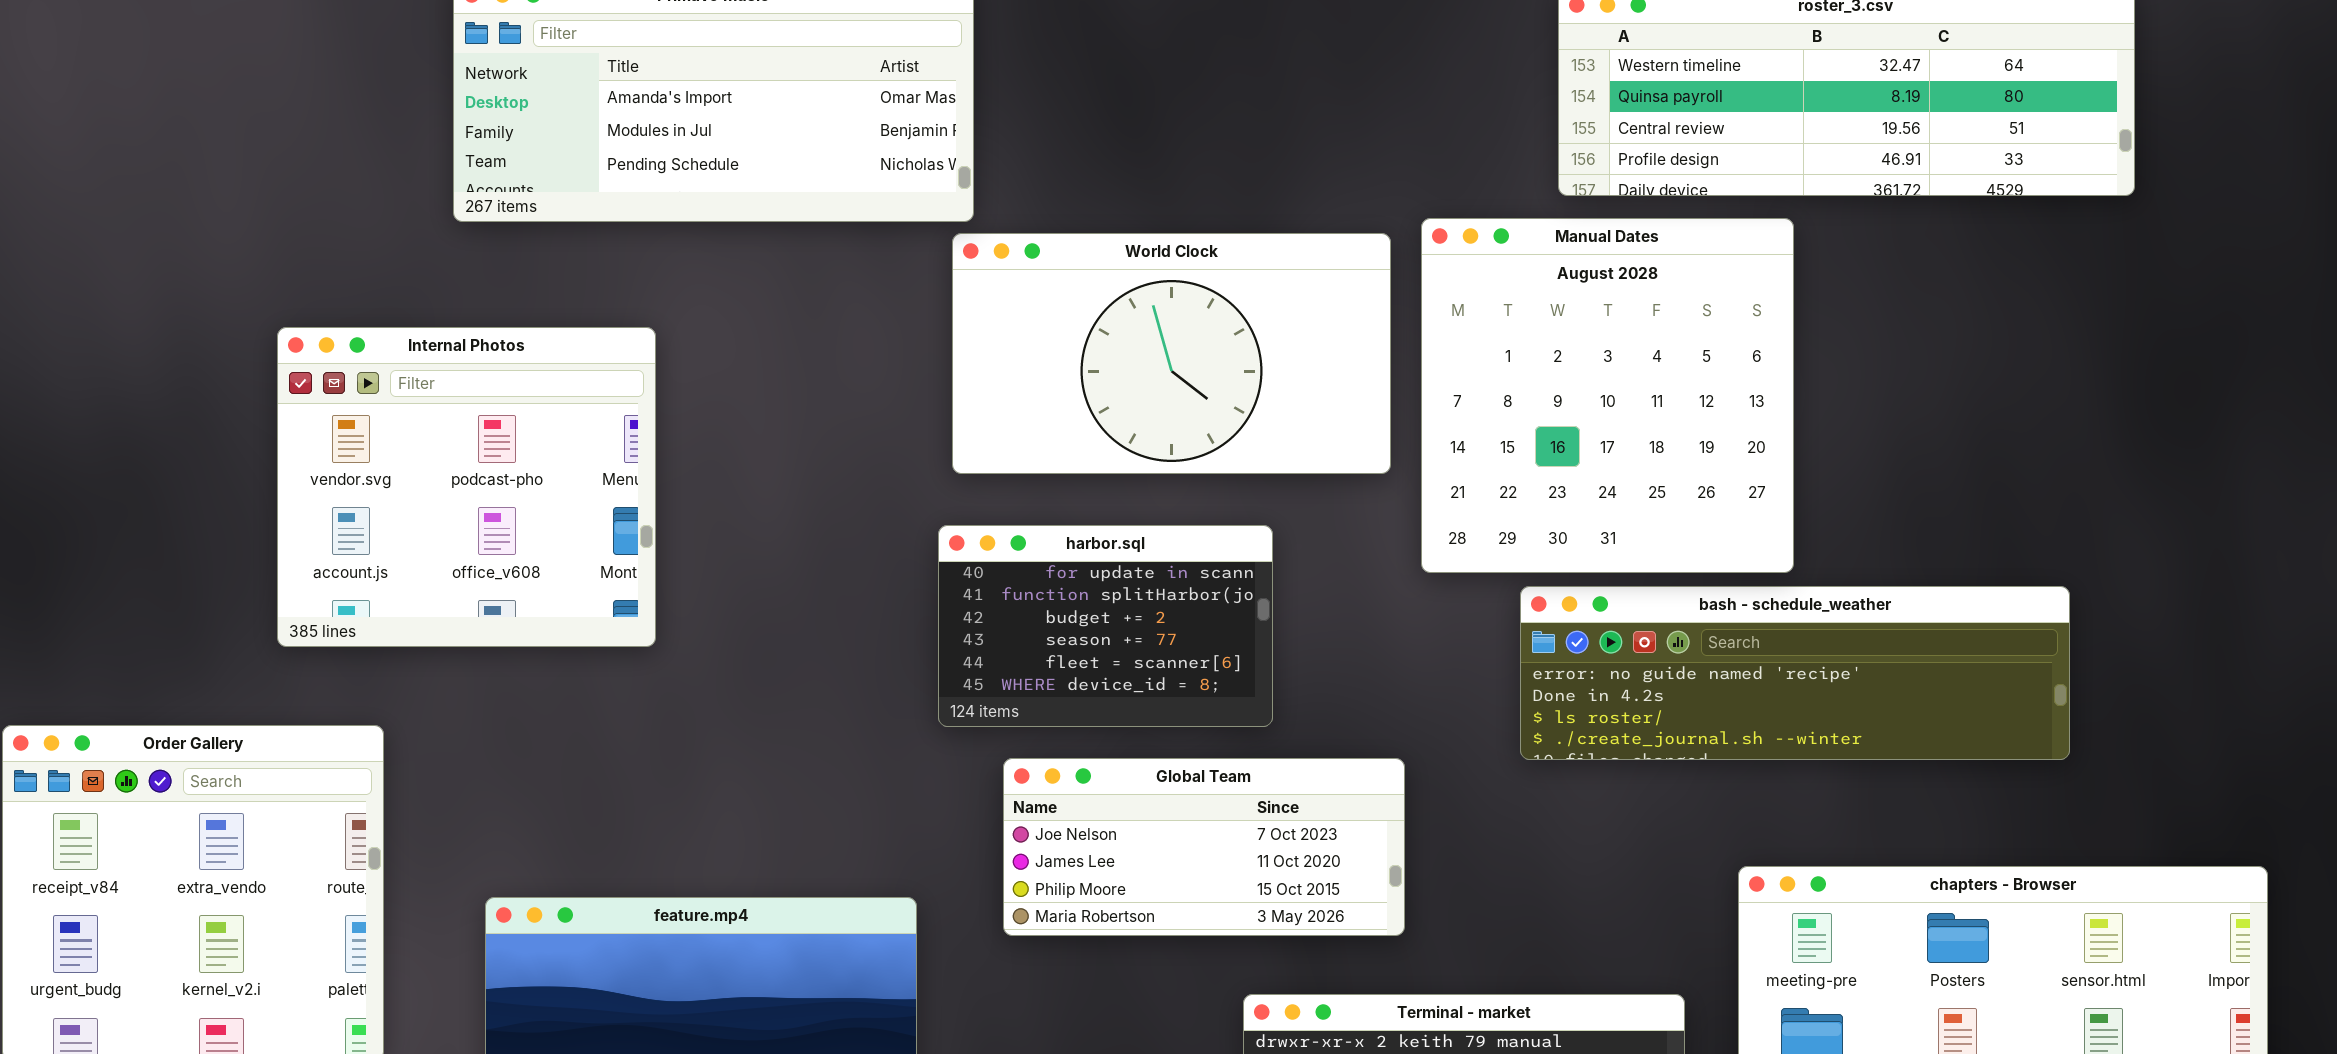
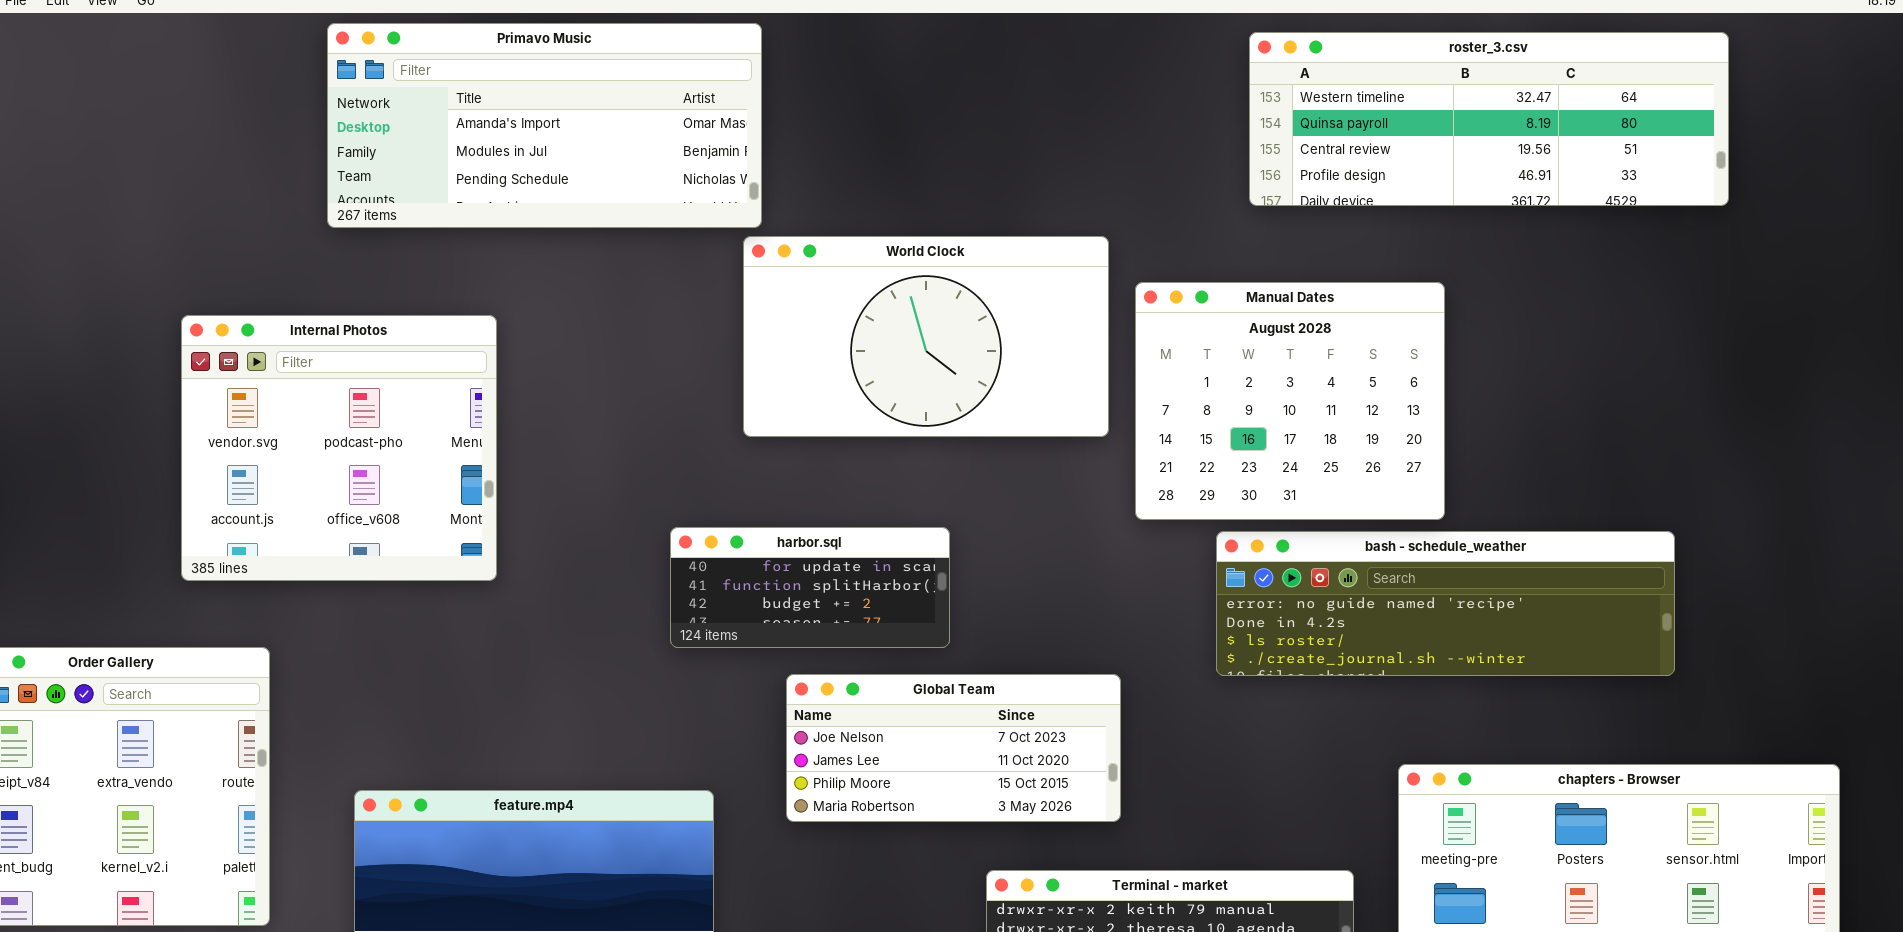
Manual Dates: [1421,218,1794,573] -> [1135,282,1445,520], resized
harbor.sql: [938,525,1273,727] -> [670,527,950,648], moved, resized

